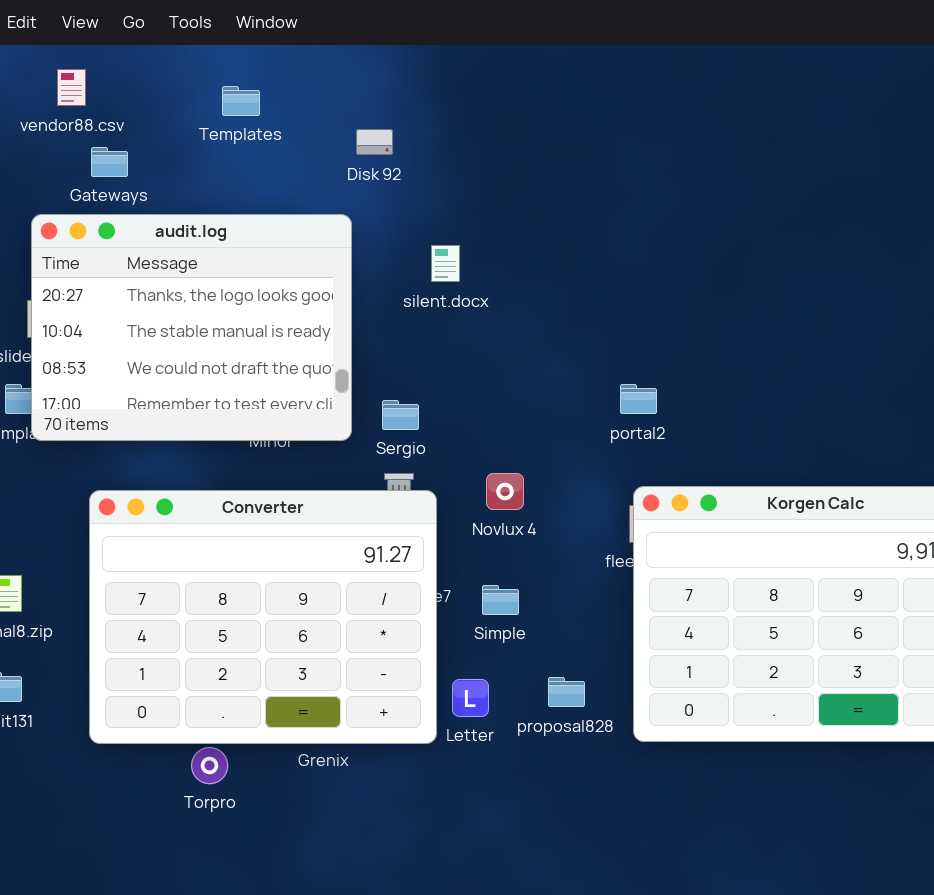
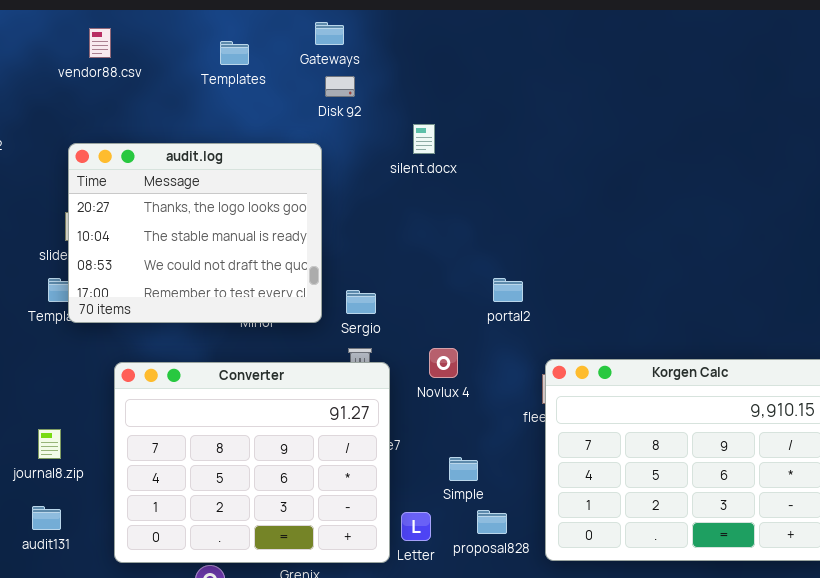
Gateways: [91,147,128,177] -> [315,22,344,45], moved
silent.docx: [431,245,460,282] -> [413,124,435,154], moved
portal2: [620,384,657,414] -> [493,278,523,302], moved
Simple: [482,585,519,615] -> [449,457,478,481], moved

